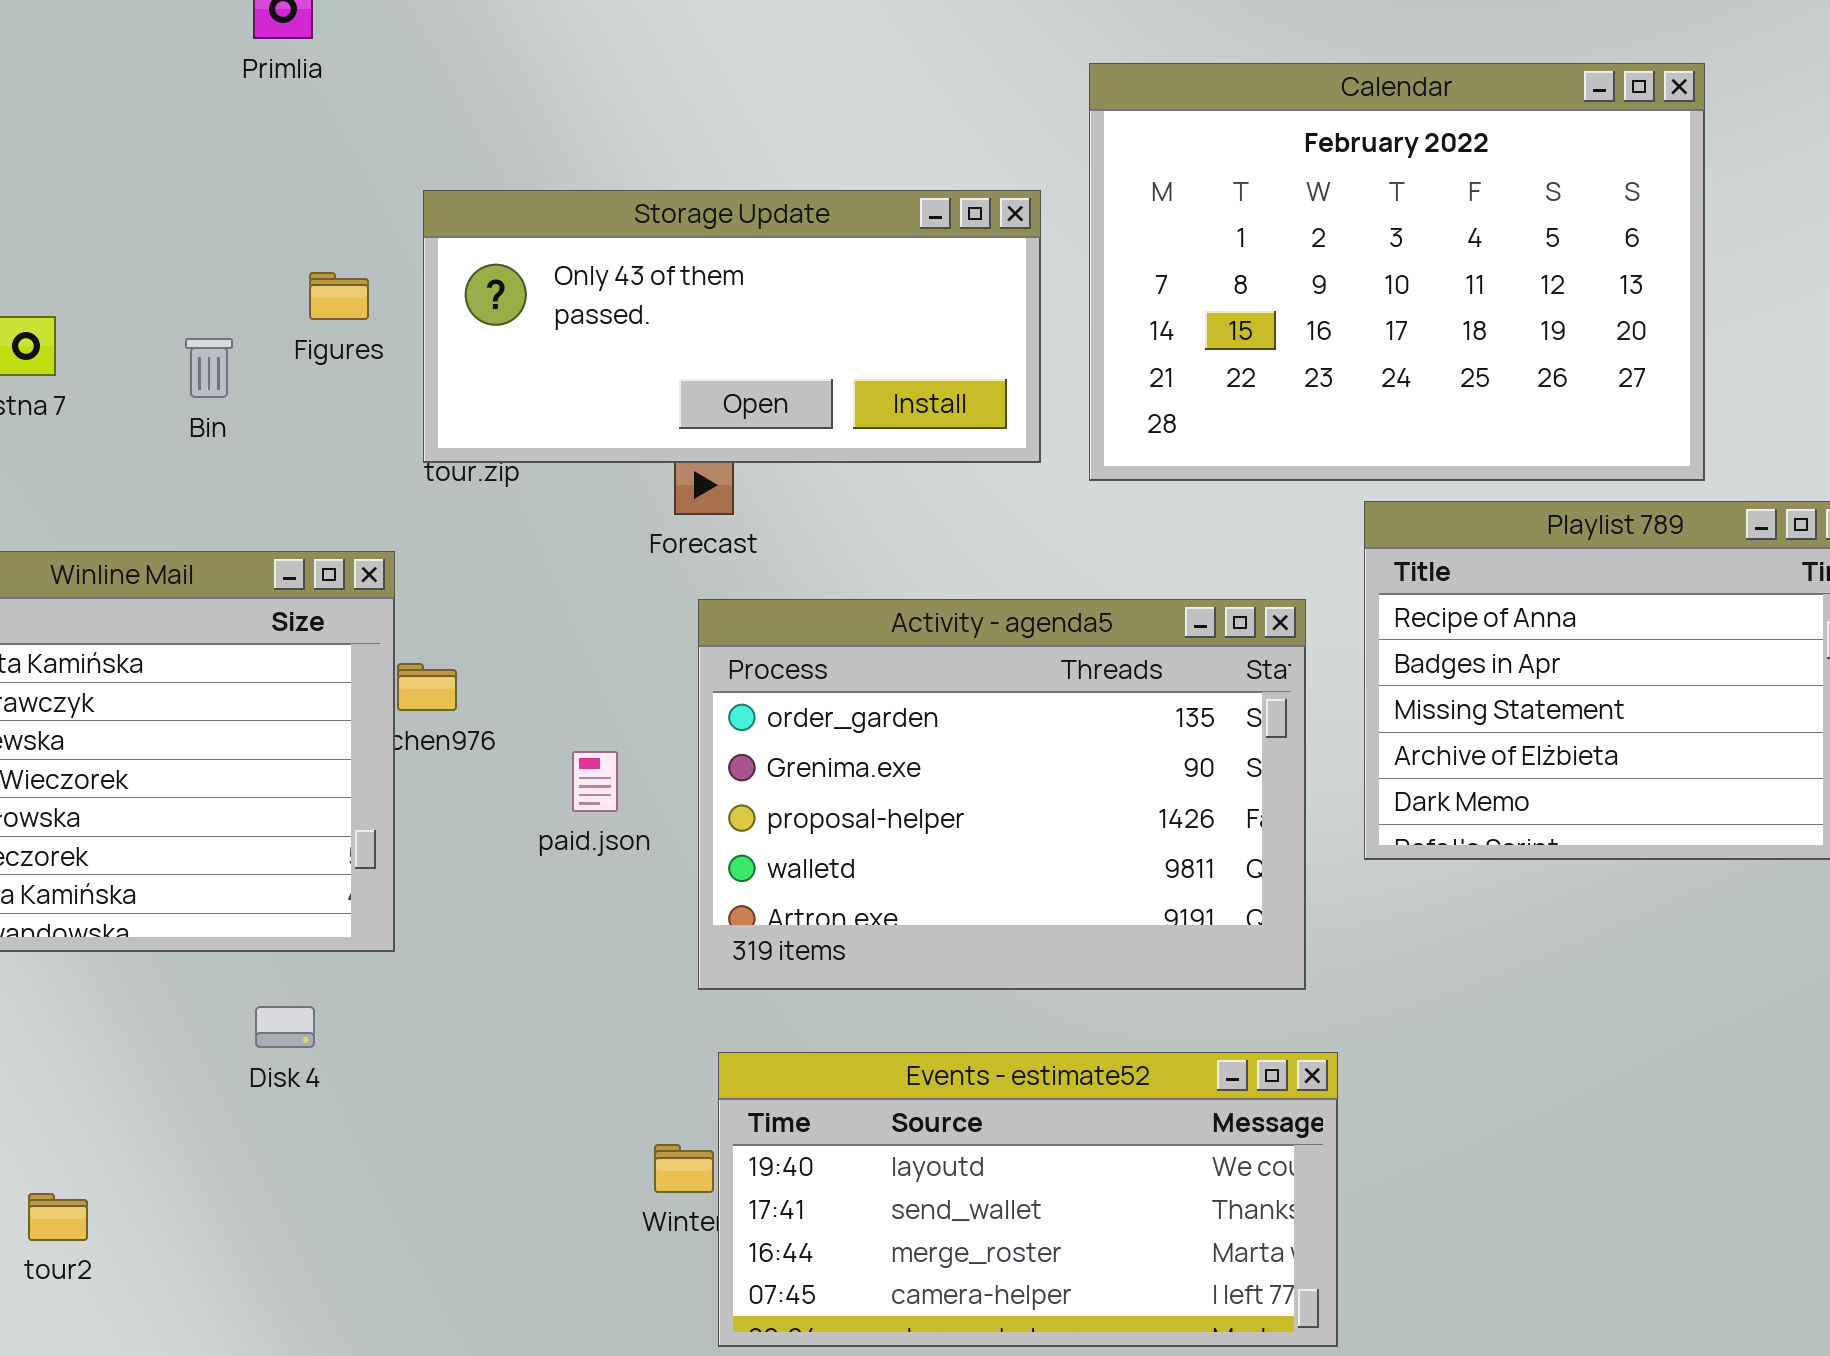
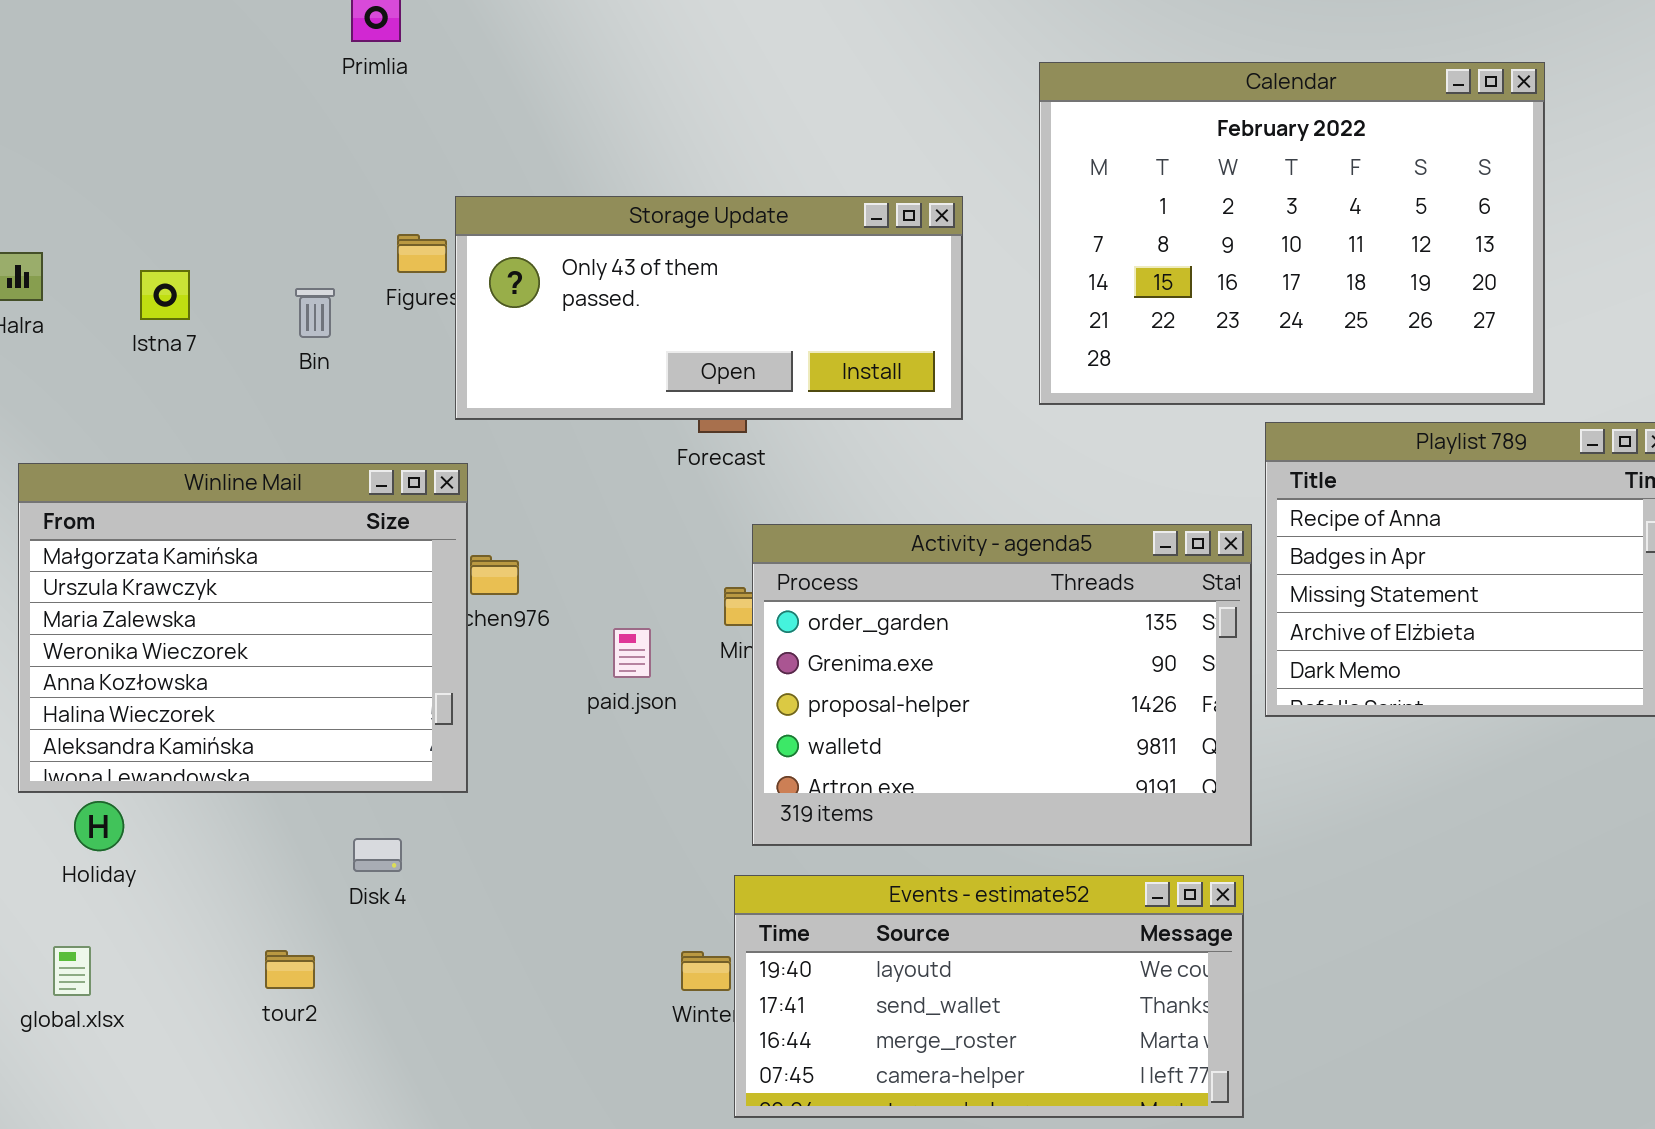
Storage Update: [423,190,1041,463] -> [455,196,963,420], moved
Activity - agenda5: [698,599,1306,990] -> [752,524,1252,846], moved
tour2: [28,1193,88,1241] -> [265,950,315,989], moved

